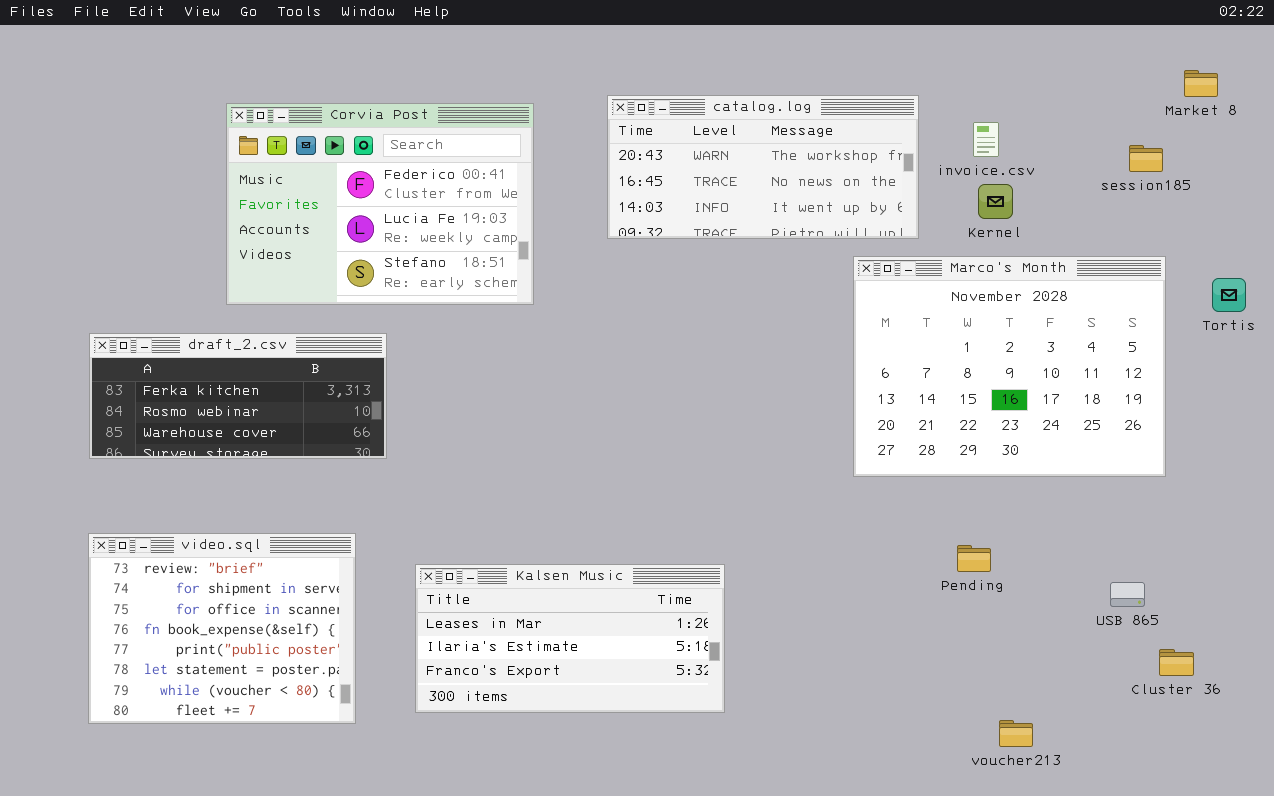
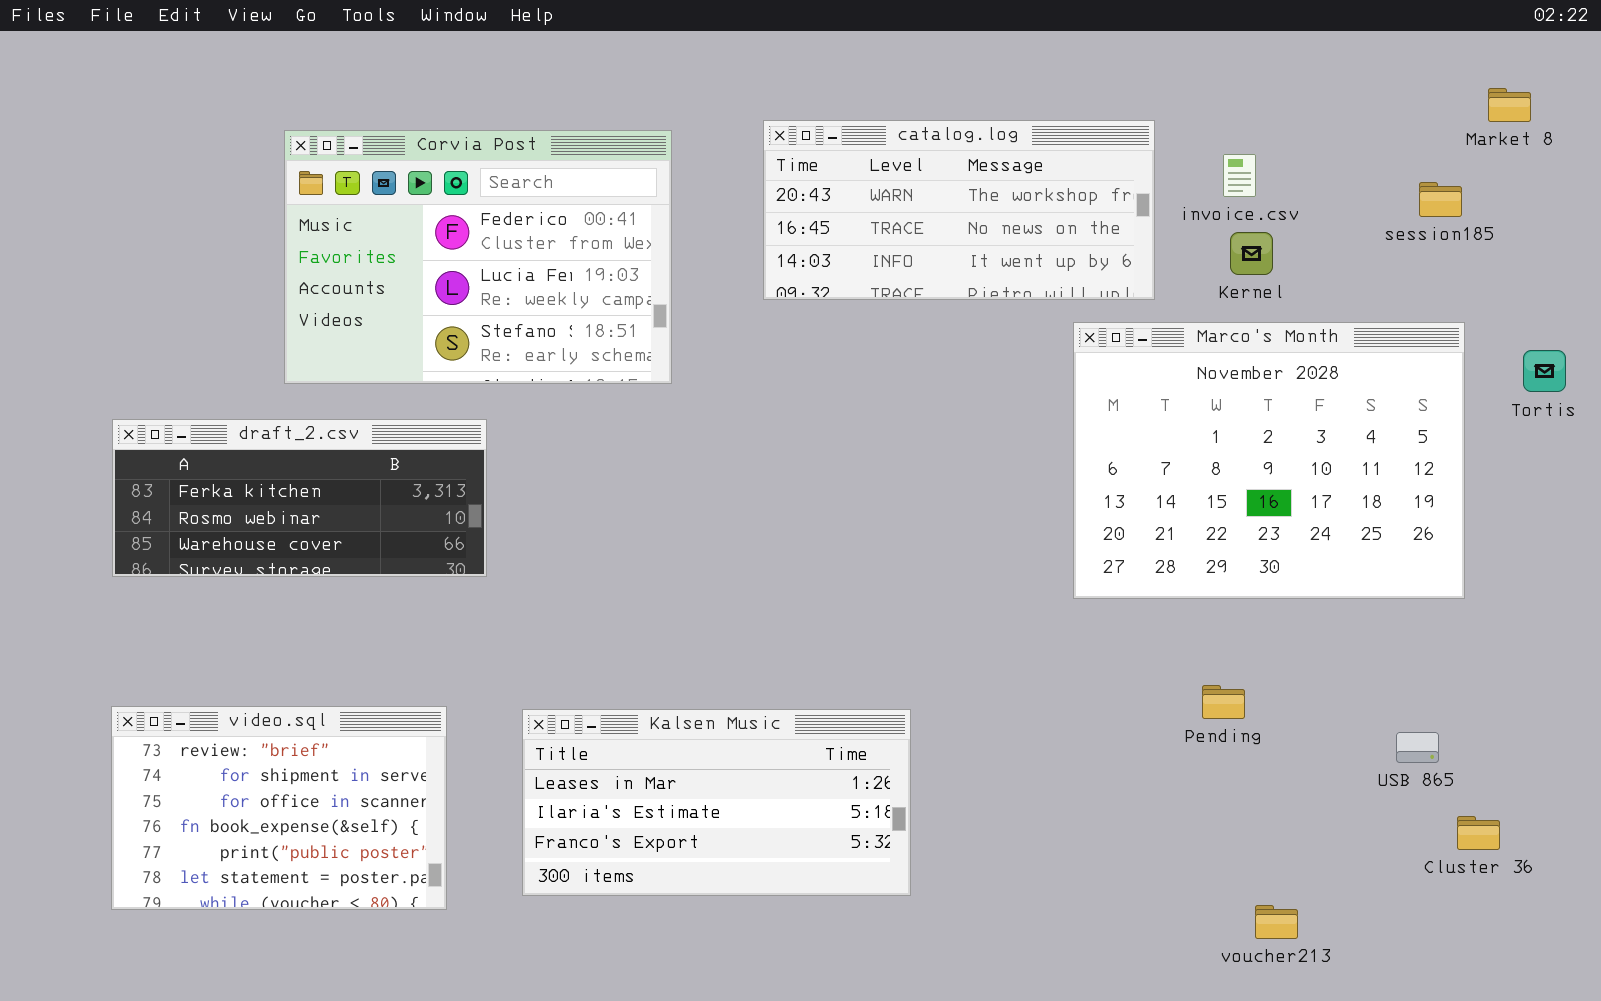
video.sql: [88,533,356,724] -> [111,706,447,910], resized

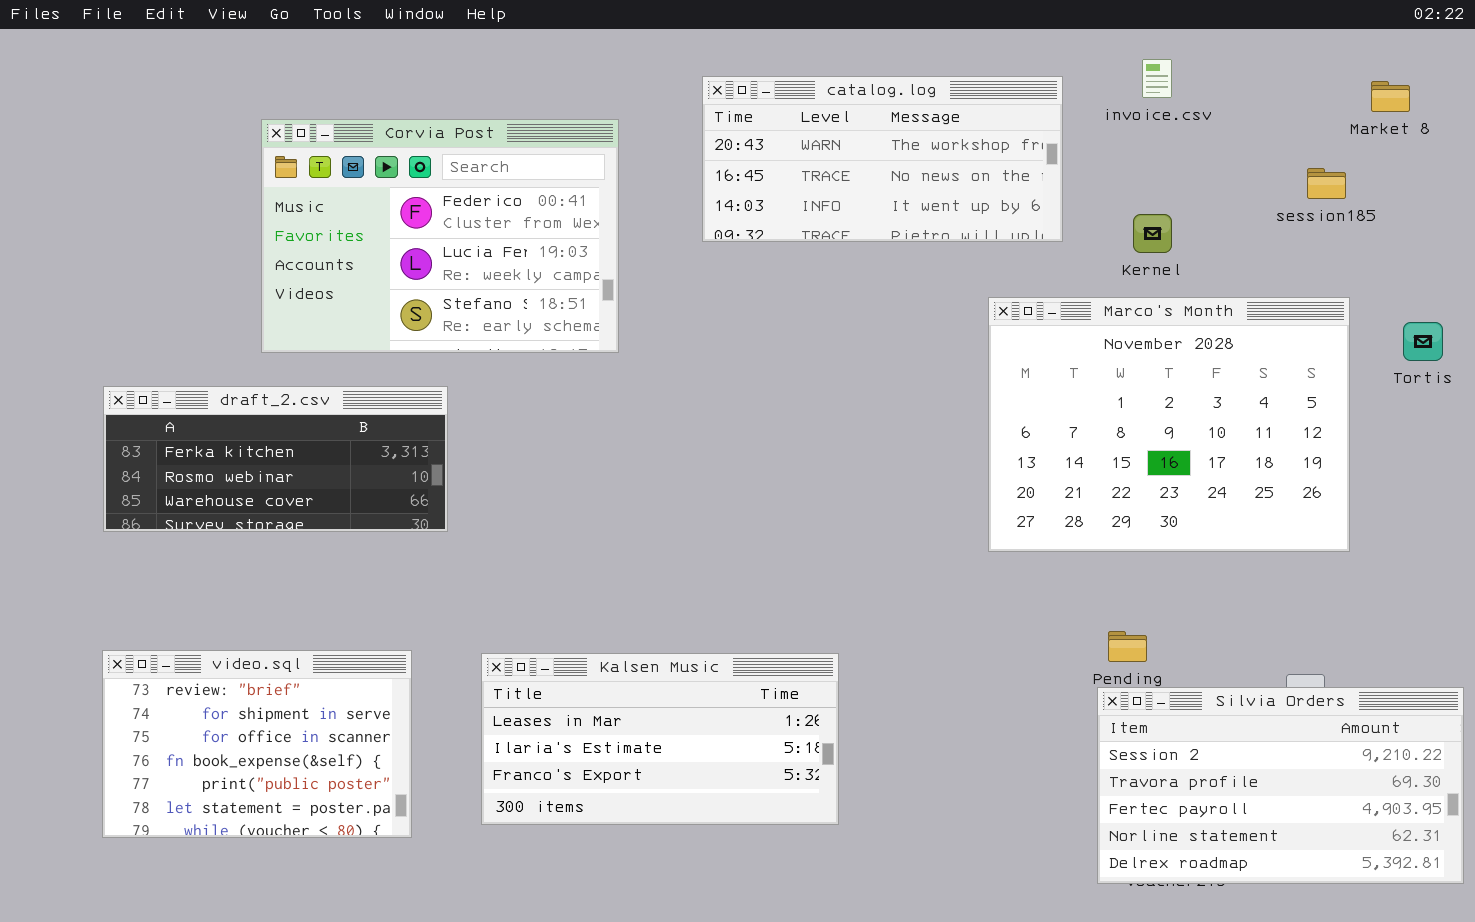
catalog.log: [763,120,1155,300] -> [702,76,1063,242], moved
invoice.csv: [1223,154,1256,197] -> [1142,59,1172,98], moved
Silvia Orders: none -> [1097,687,1464,884], opened

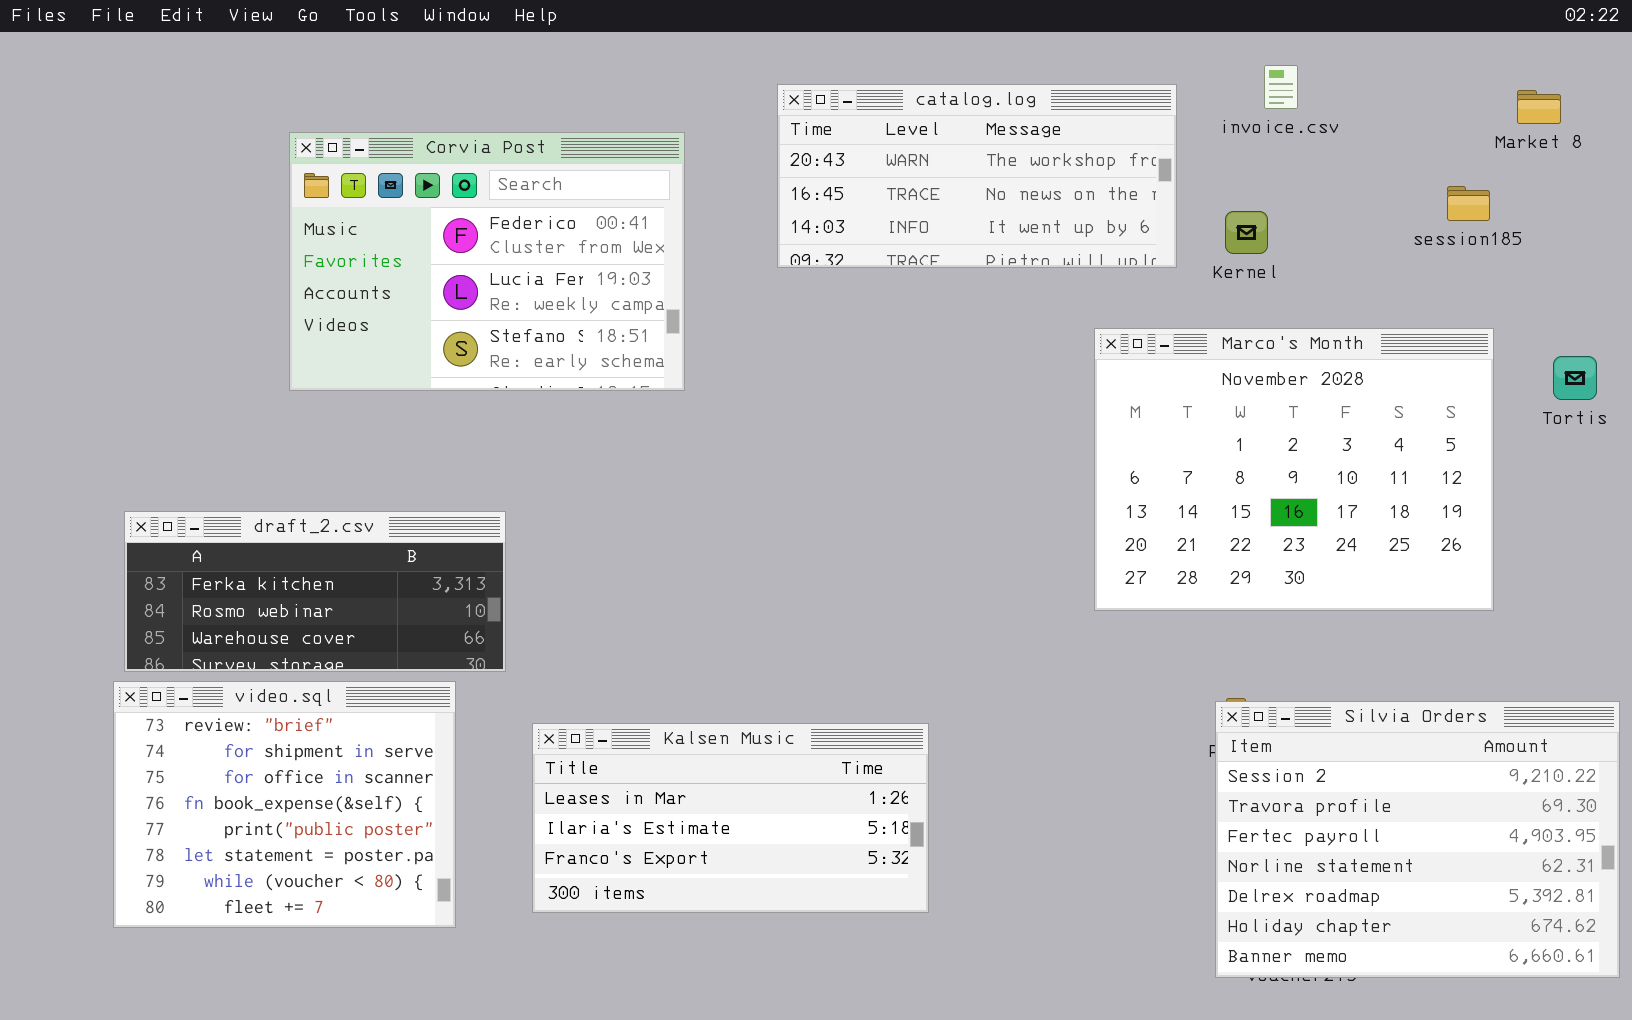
Kernel: [1133,214,1172,253] -> [1225,211,1268,254], moved
draft_2.csv: [103,386,448,532] -> [124,511,506,672], moved
video.sql: [102,650,412,838] -> [113,681,456,928], resized
Silvia Orders: [1097,687,1464,884] -> [1215,701,1620,978], resized

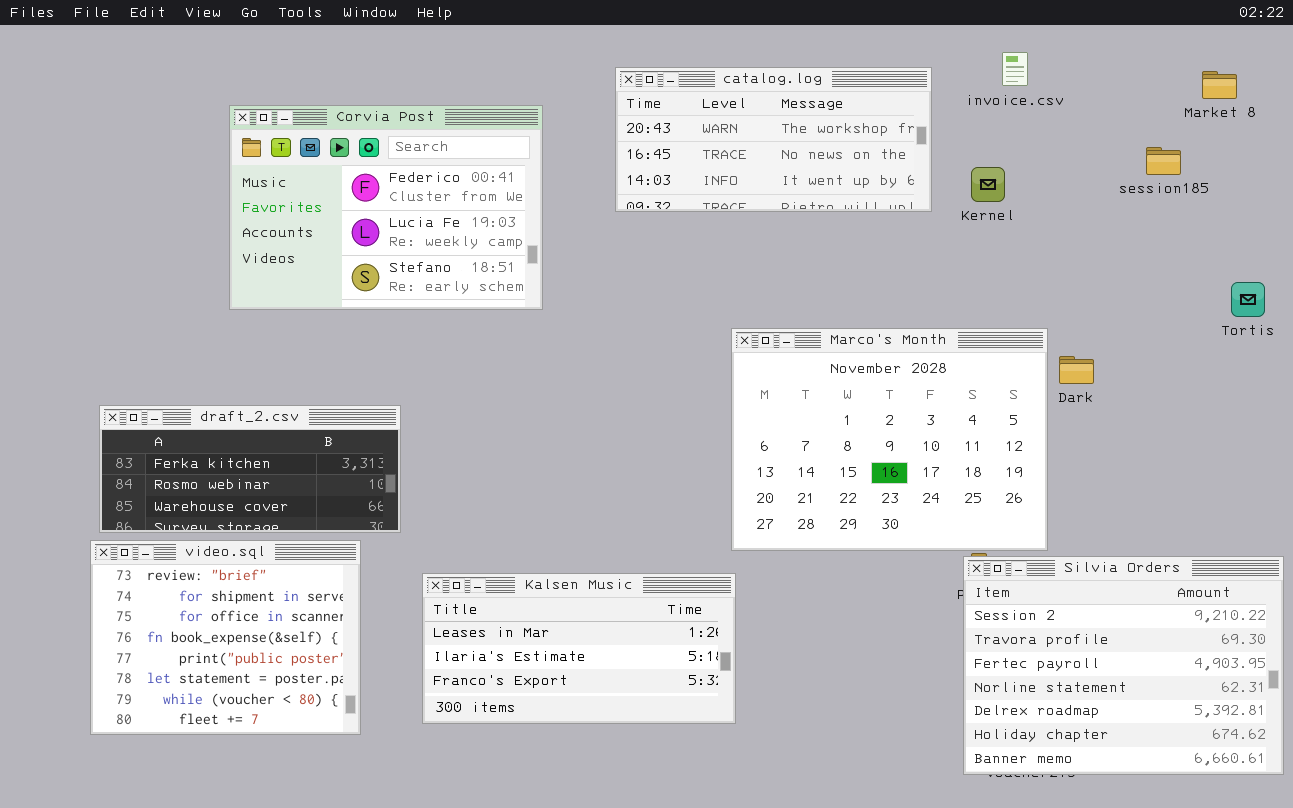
Marco's Month: [1094,328,1494,611] -> [731,328,1048,551], moved

